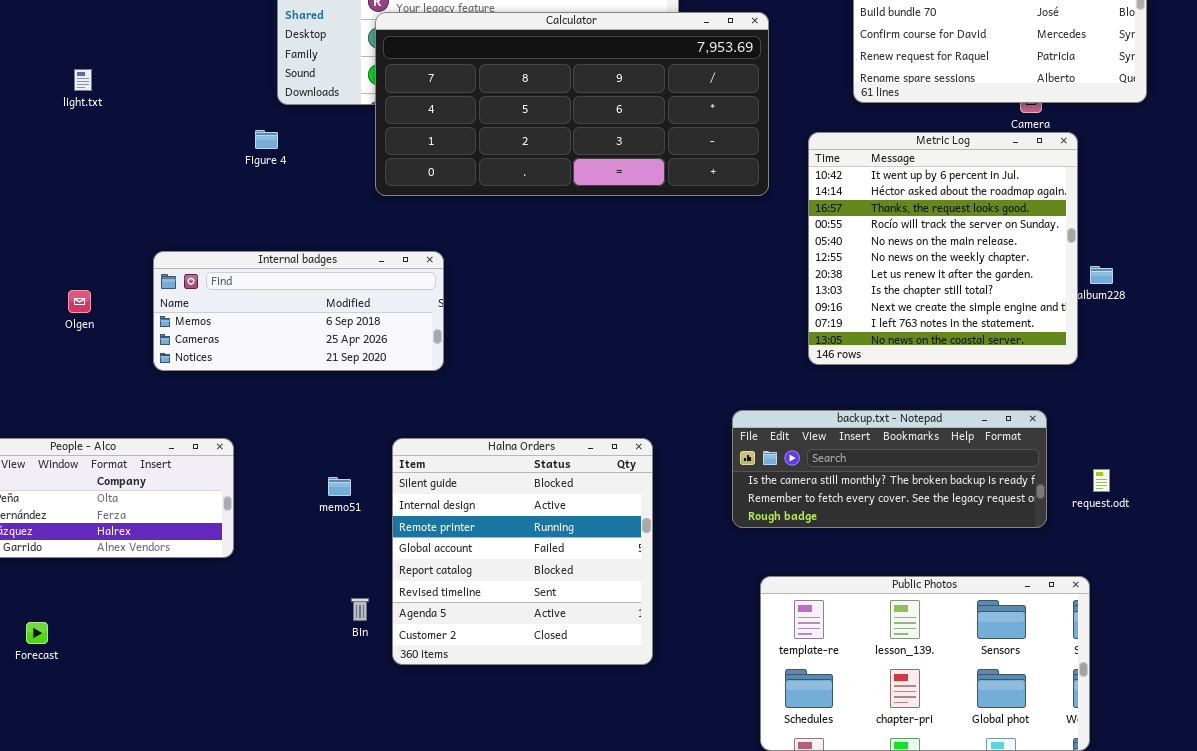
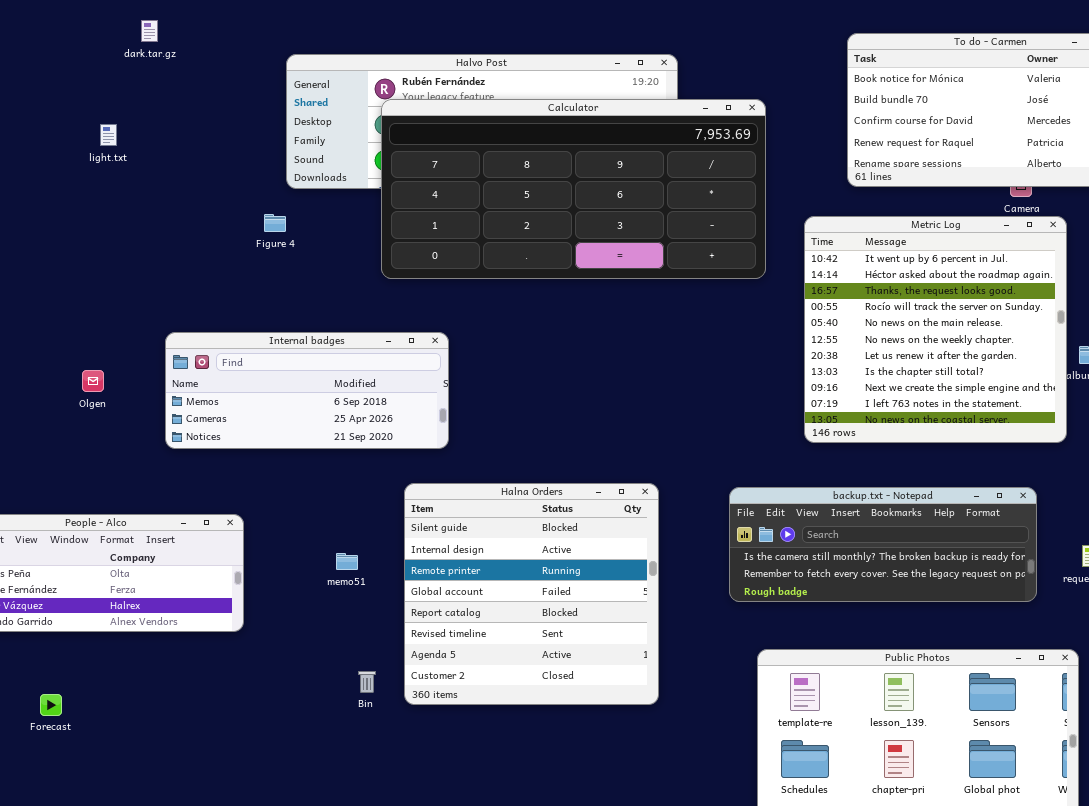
light.txt: [74,69,92,91] -> [100,124,117,146], moved
Halna Orders: [392,438,653,665] -> [404,483,659,705], moved

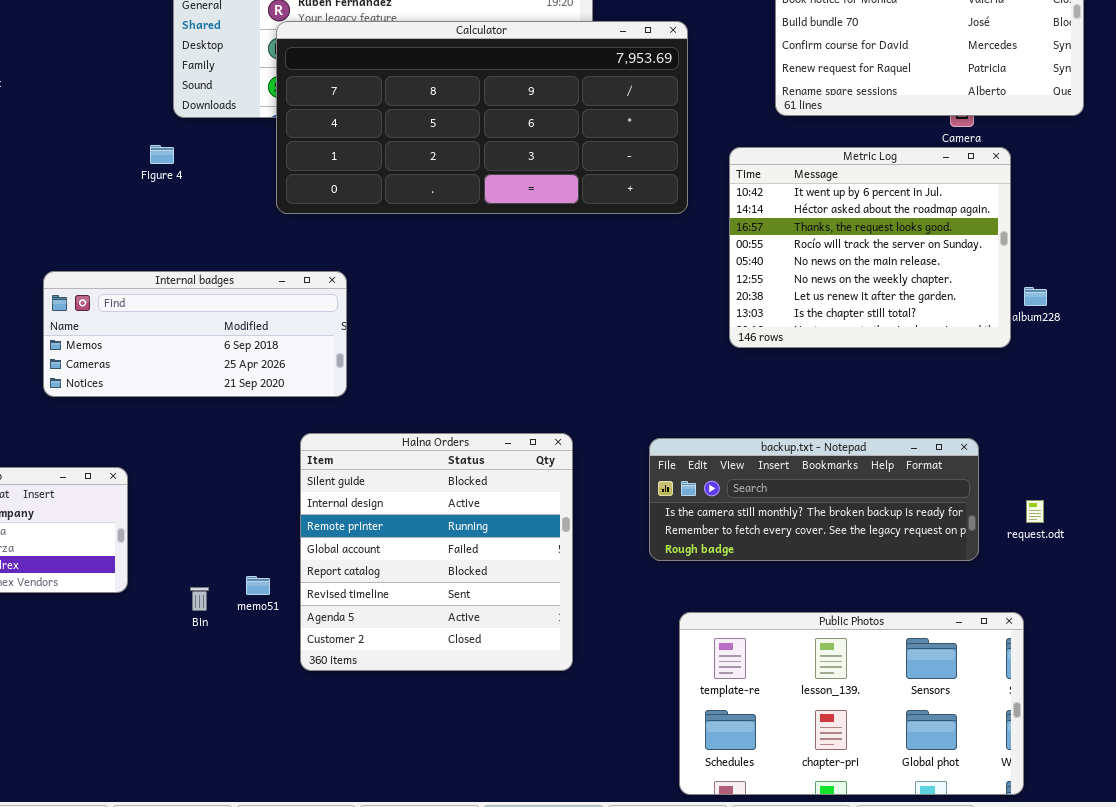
Metric Log: [804,216,1067,443] -> [729,147,1011,348], resized
memo51: [336,553,358,570] -> [246,576,270,595], moved
Bin: [358,671,376,693] -> [190,587,209,611], moved

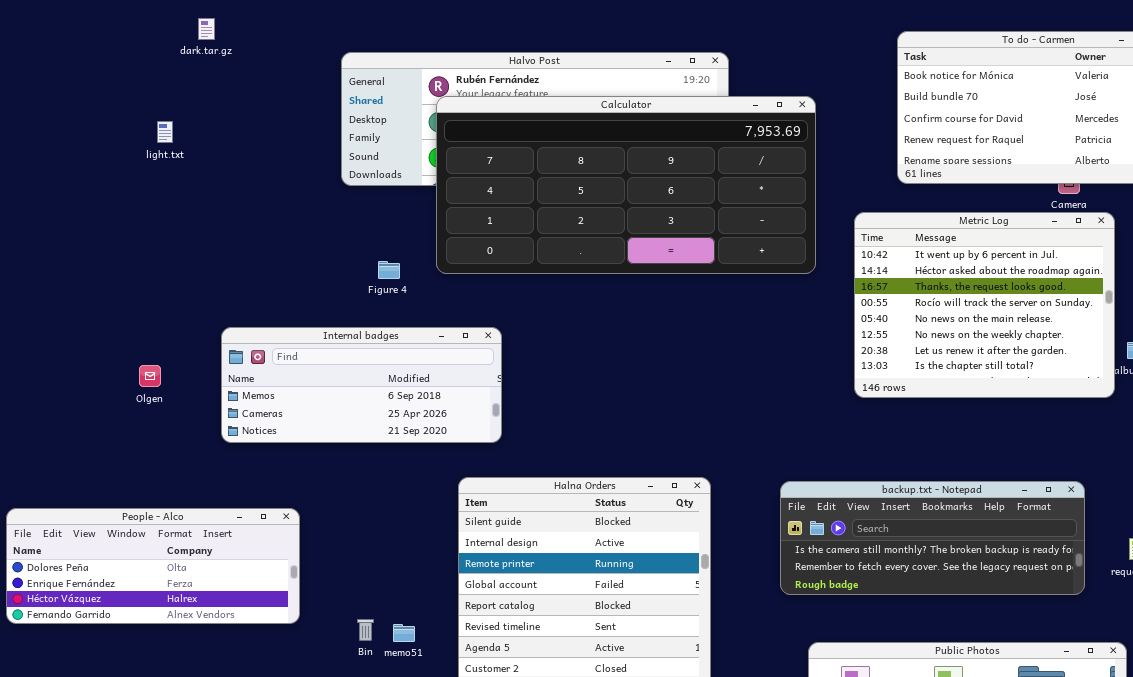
Figure 4: [150,145,174,164] -> [378,261,400,279], moved
memo51: [246,576,270,595] -> [393,624,415,642], moved

